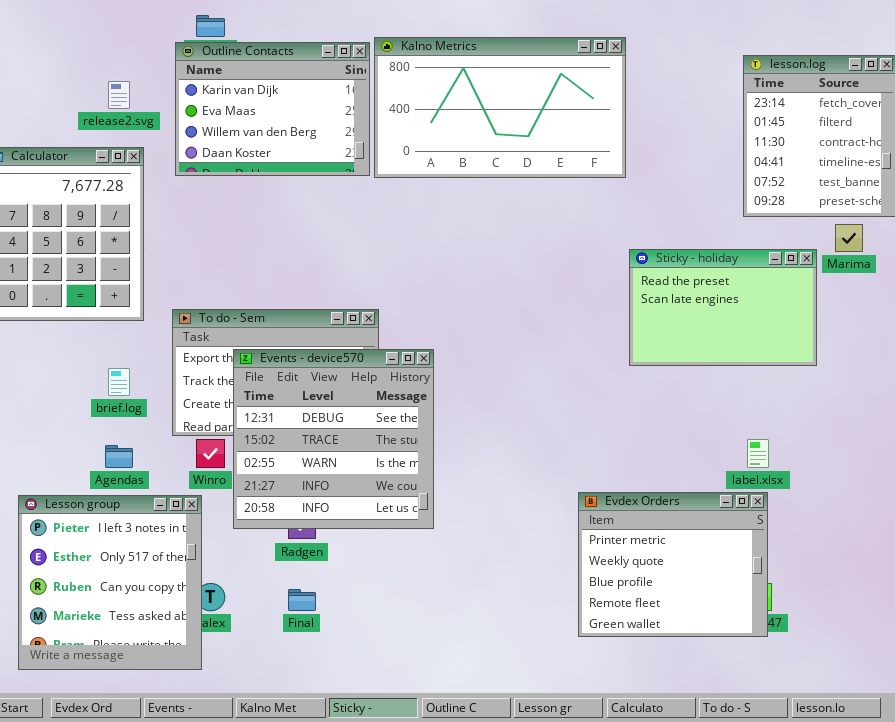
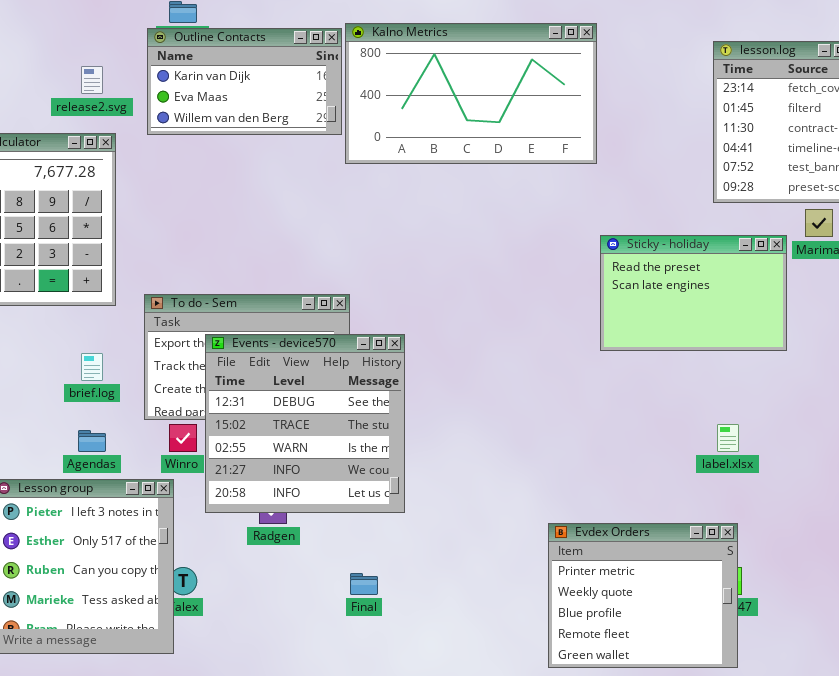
Outline Contacts: [175,42,370,176] -> [147,28,342,135], resized
Evdex Orders: [578,492,768,637] -> [548,523,738,668], moved
Final: [288,589,316,611] -> [350,573,378,595], moved

